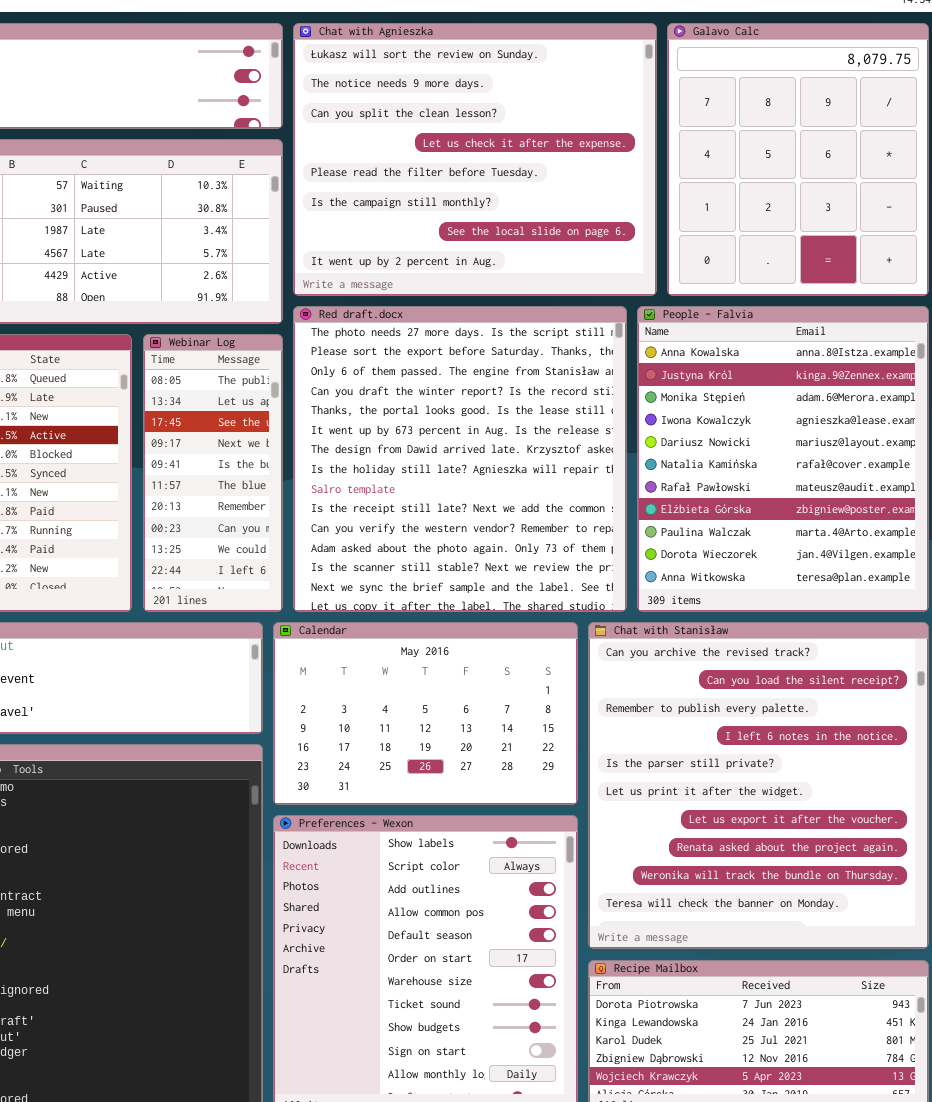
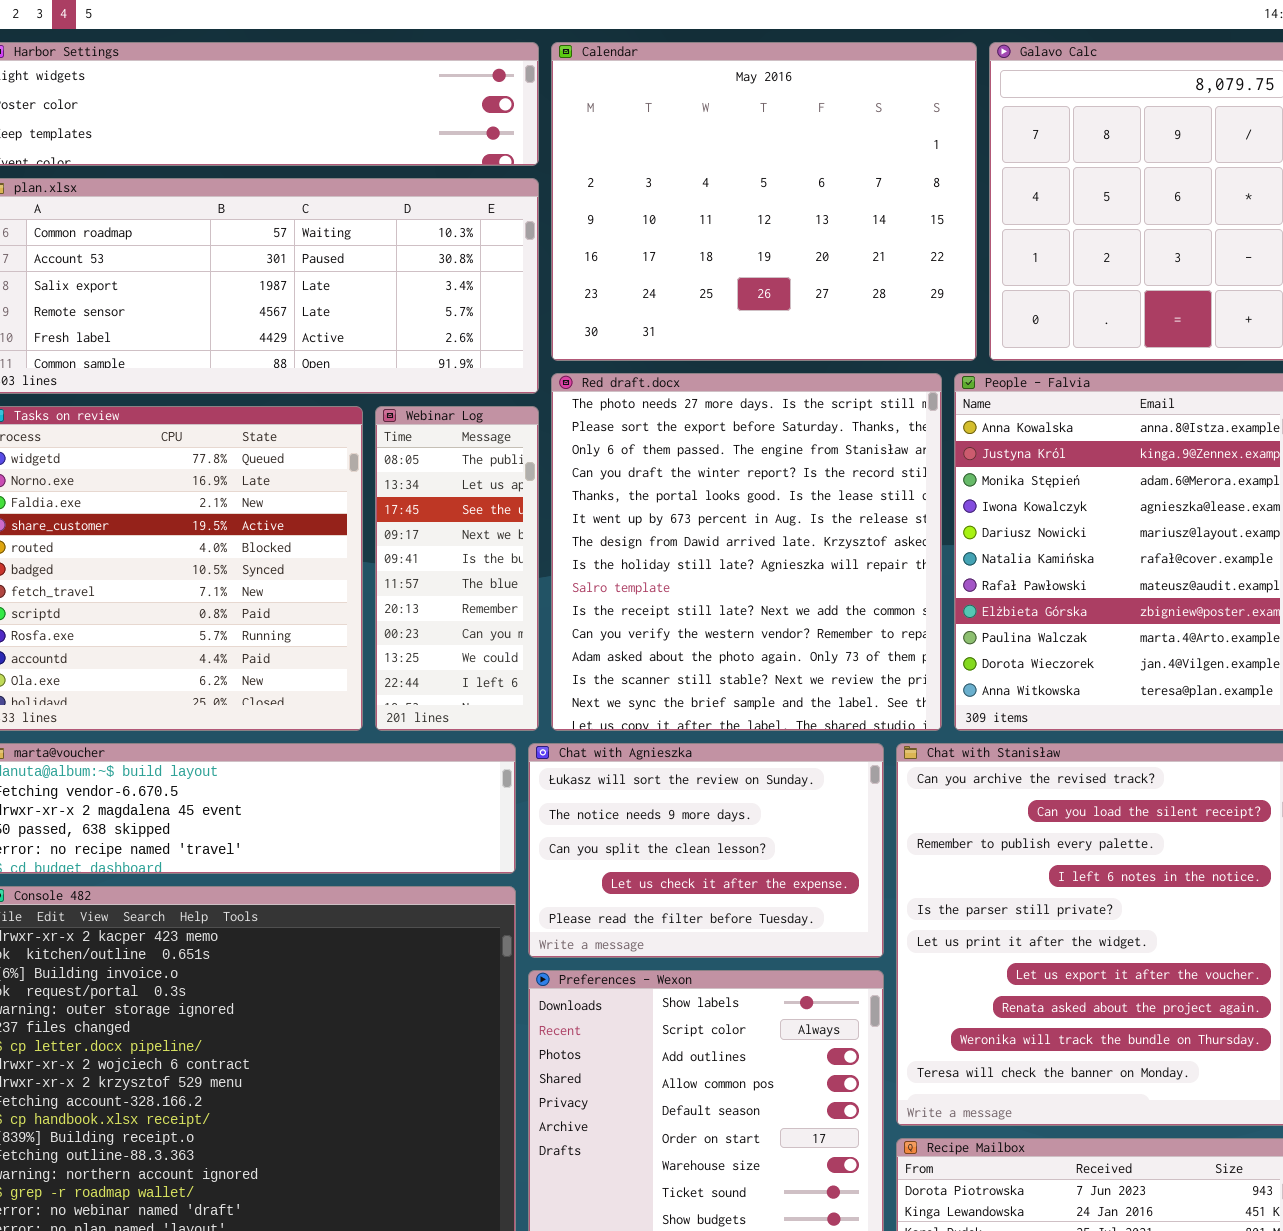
Chat with Agnieszka: [293,23,657,296] -> [528,743,884,958], moved, resized
Calendar: [273,622,578,805] -> [551,42,977,361], moved, resized

